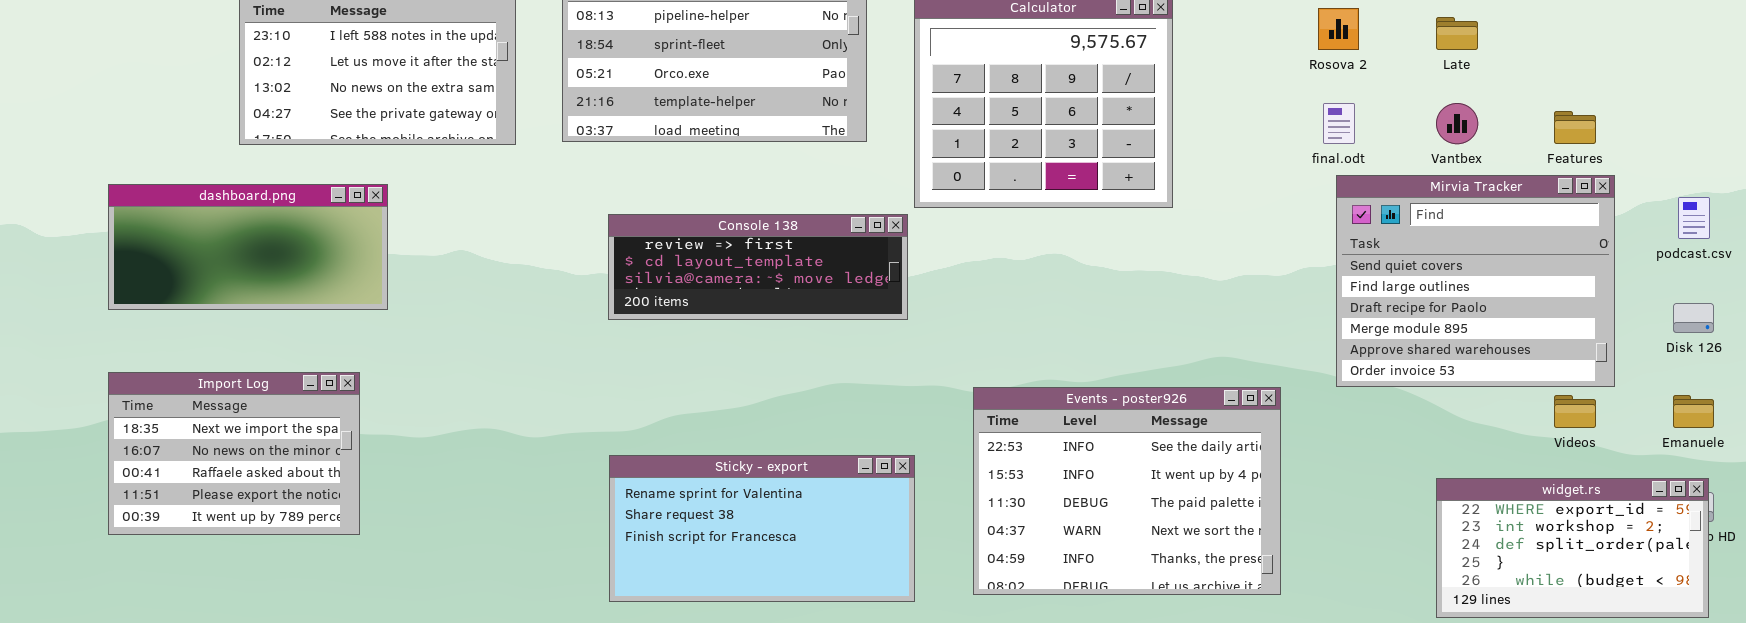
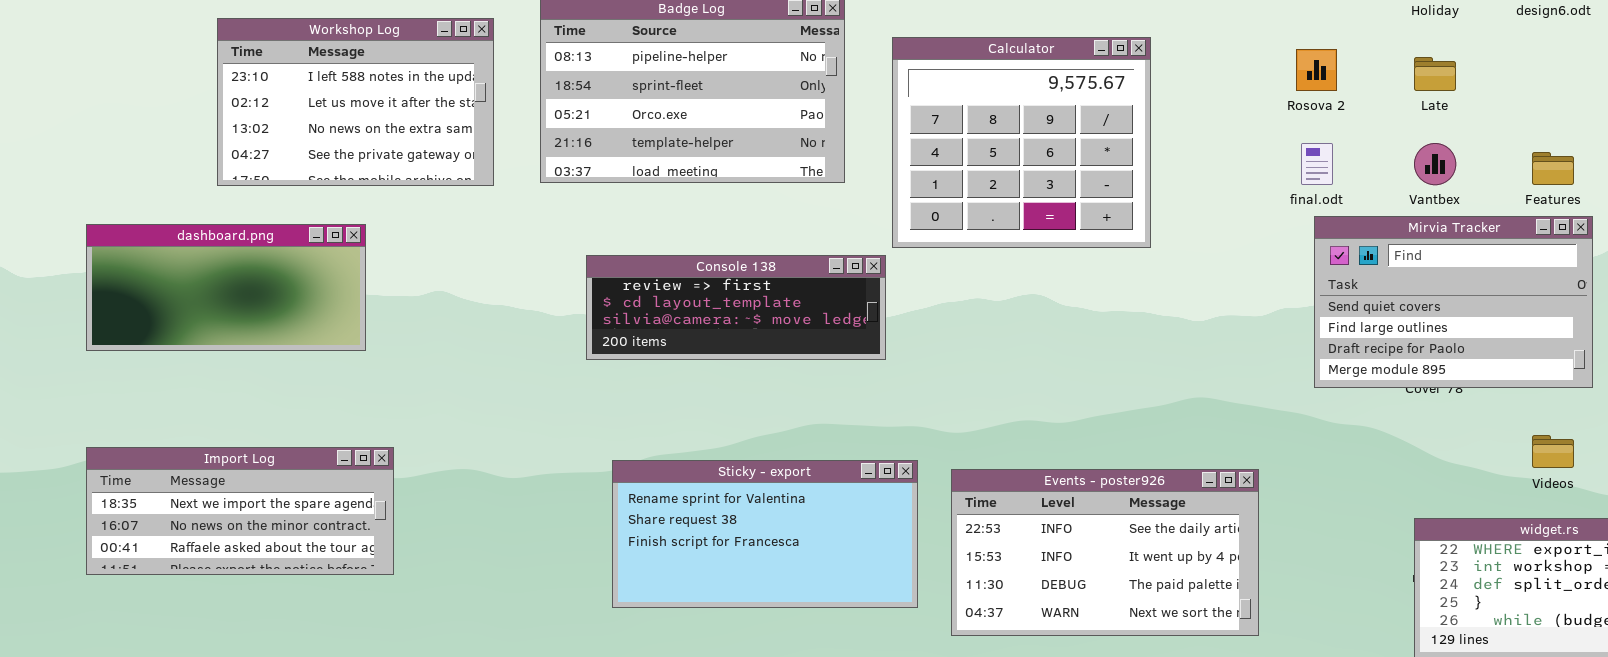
Mirvia Tracker: [1336,175,1615,387] -> [1314,216,1593,388], resized
Import Log: [108,372,360,535] -> [86,447,394,575], resized
Events - poster926: [973,387,1281,595] -> [951,469,1259,636], resized
Sticky - export: [609,455,915,602] -> [612,460,918,608], moved

